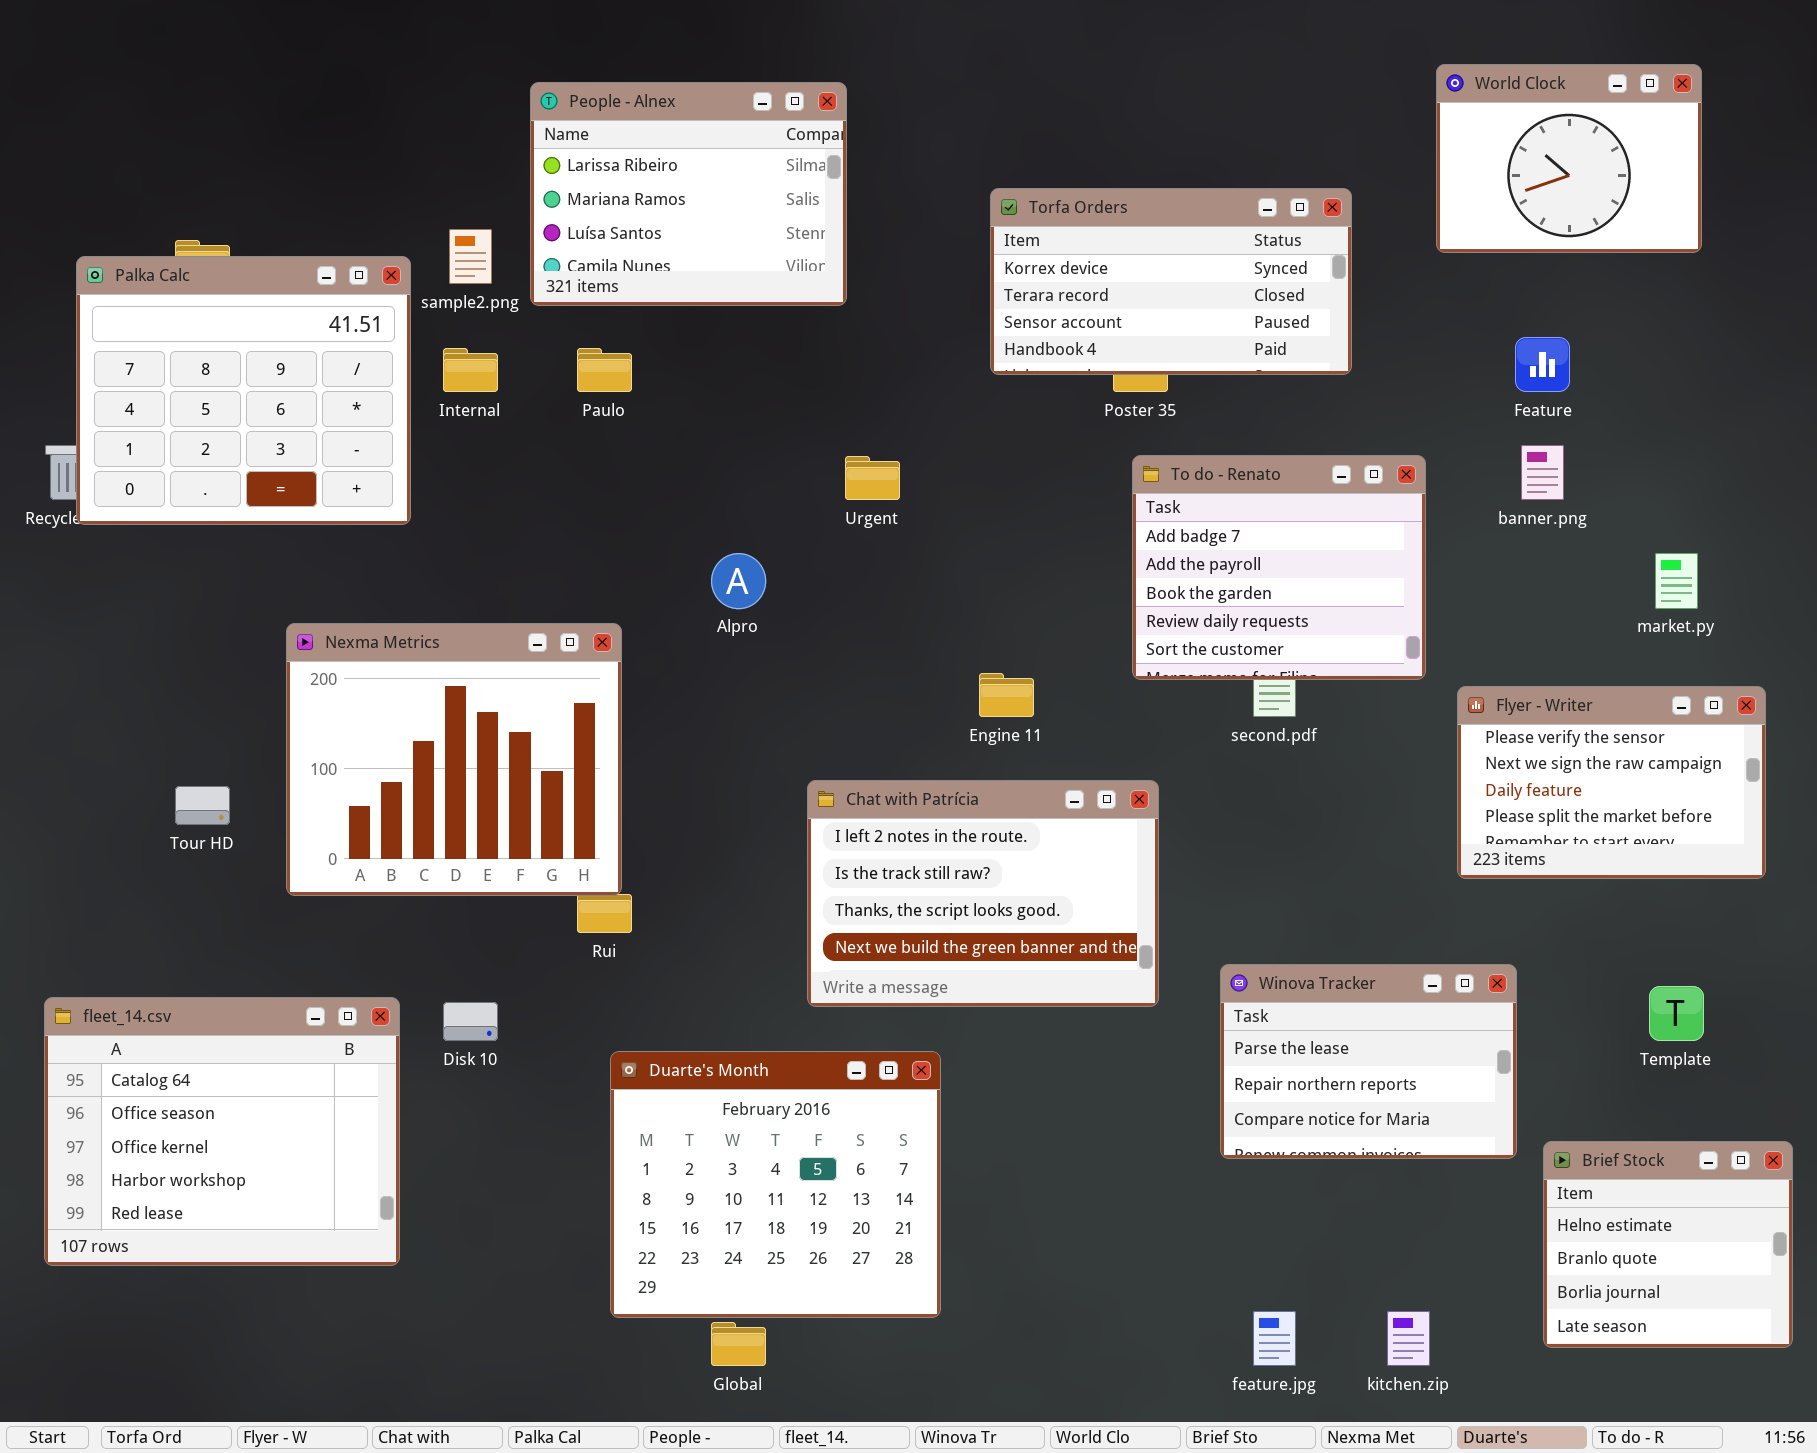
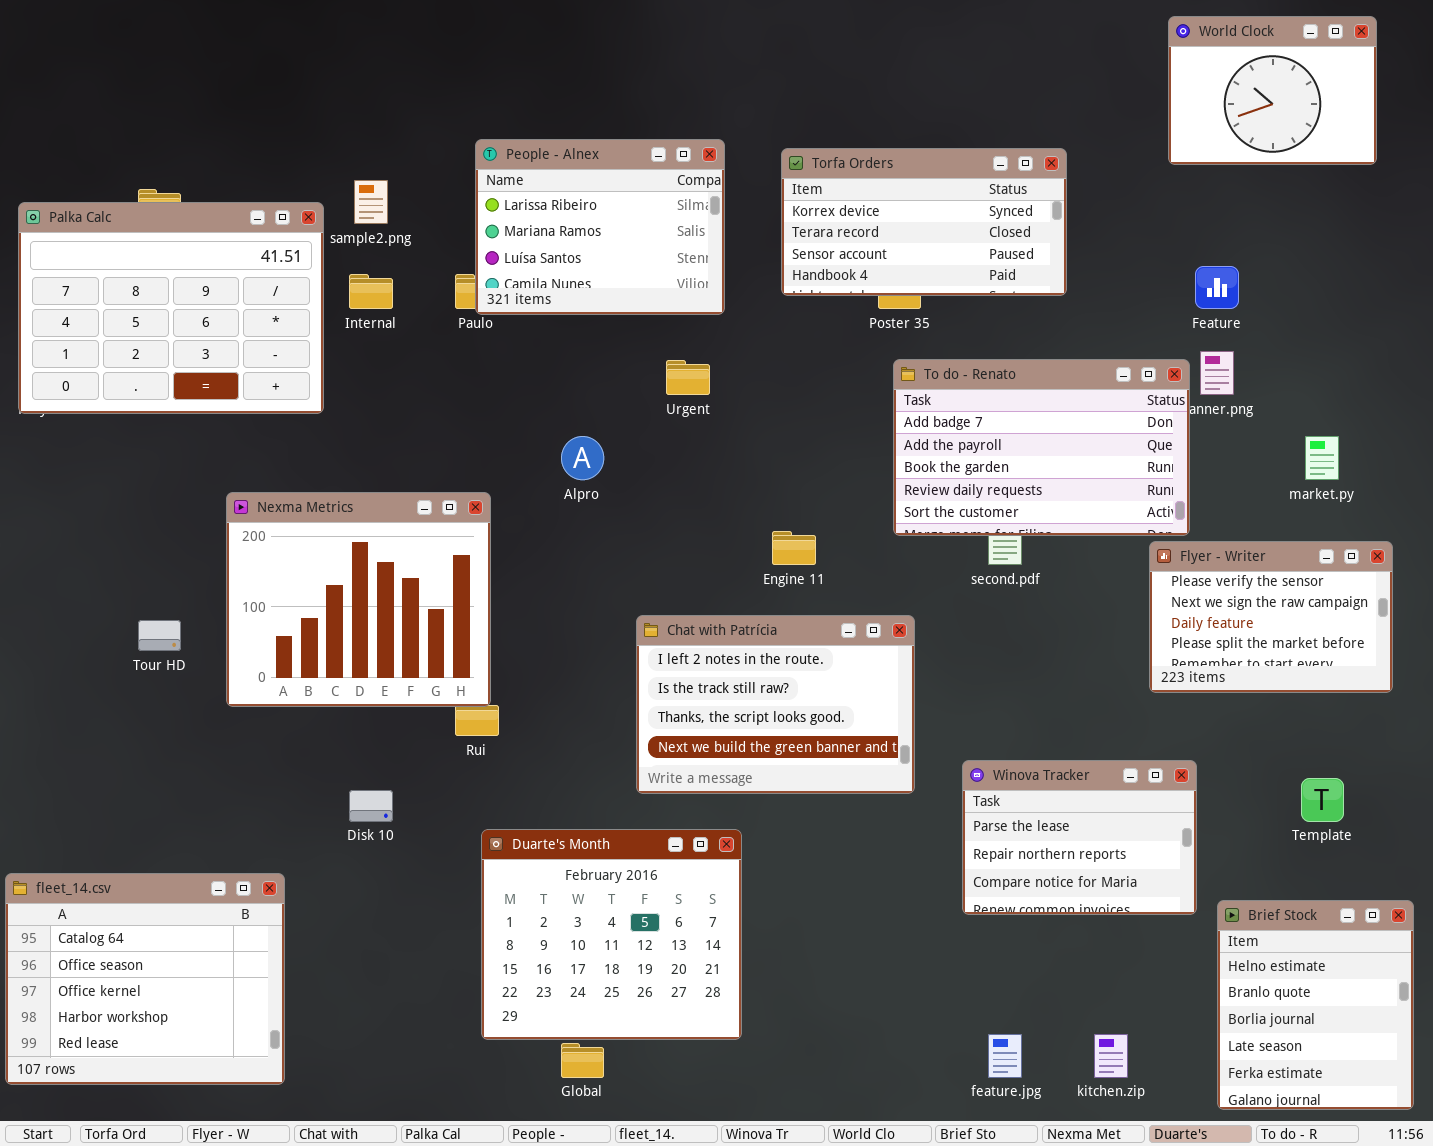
World Clock: [1436,64,1702,253] -> [1168,16,1377,165], moved
People - Alnex: [530,82,847,306] -> [475,139,725,315], moved
Palka Calc: [76,256,411,525] -> [18,202,324,414], resized
To do - Renato: [1132,455,1426,680] -> [893,359,1190,536], resized
fleet_14.csv: [44,997,400,1266] -> [5,873,285,1085], moved
Brief Stock: [1543,1141,1793,1348] -> [1217,900,1414,1110], resized

